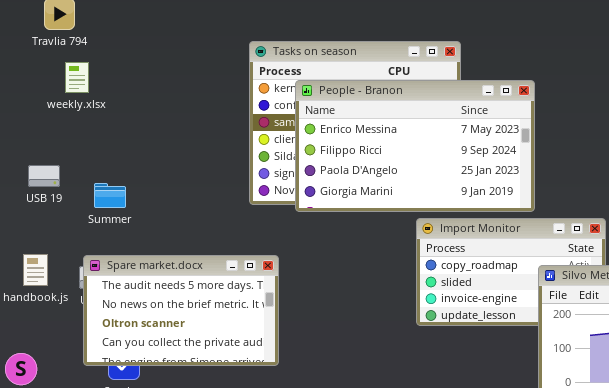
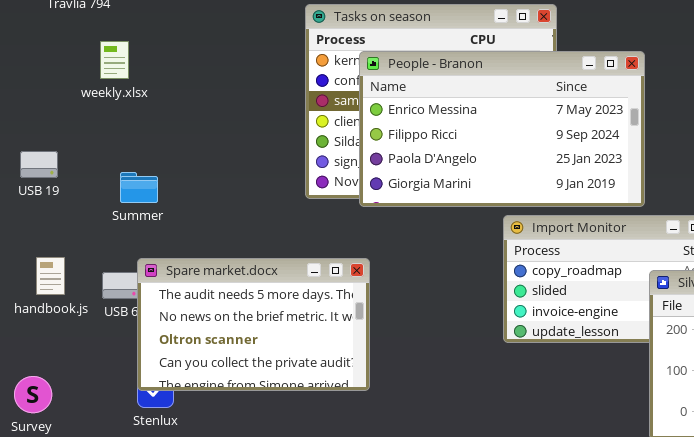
weekly.xlsx: [65,62,89,93] -> [100,41,129,79], moved
USB 19: [28,165,60,187] -> [20,151,58,178], moved
Spare market.docx: [83,255,279,366] -> [137,258,370,391], moved

